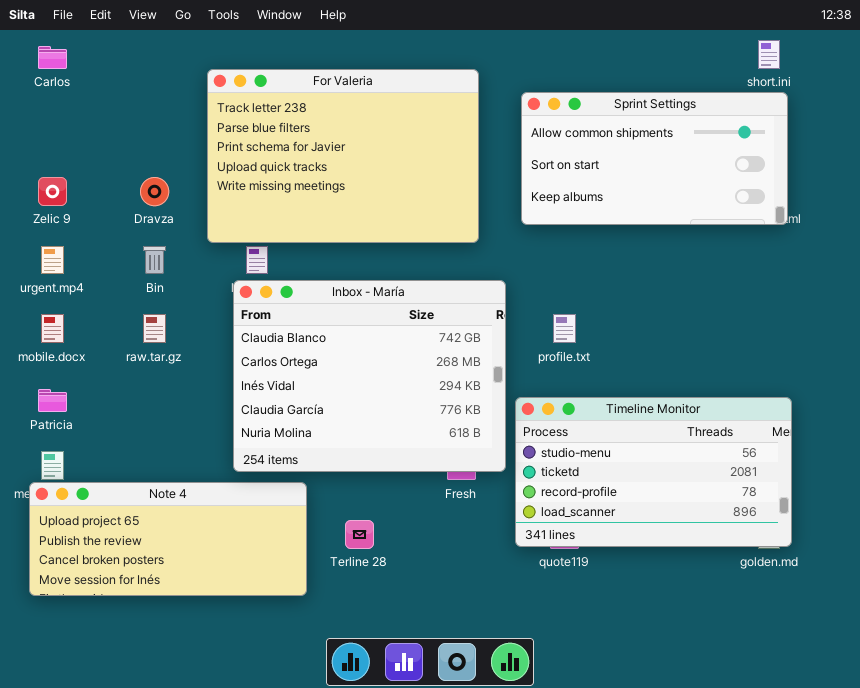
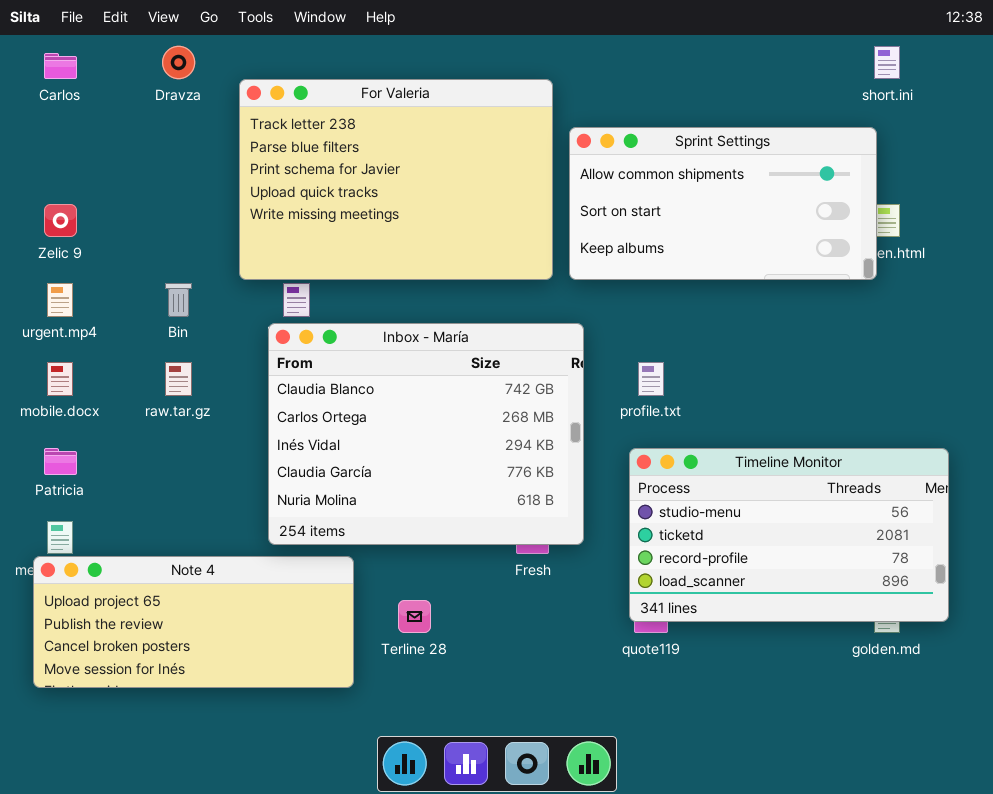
Sprint Settings: [521,92,788,225] -> [569,127,877,280], moved
Dravza: [140,177,169,206] -> [162,46,195,79], moved
Timeline Monitor: [515,397,792,547] -> [629,448,949,622], moved

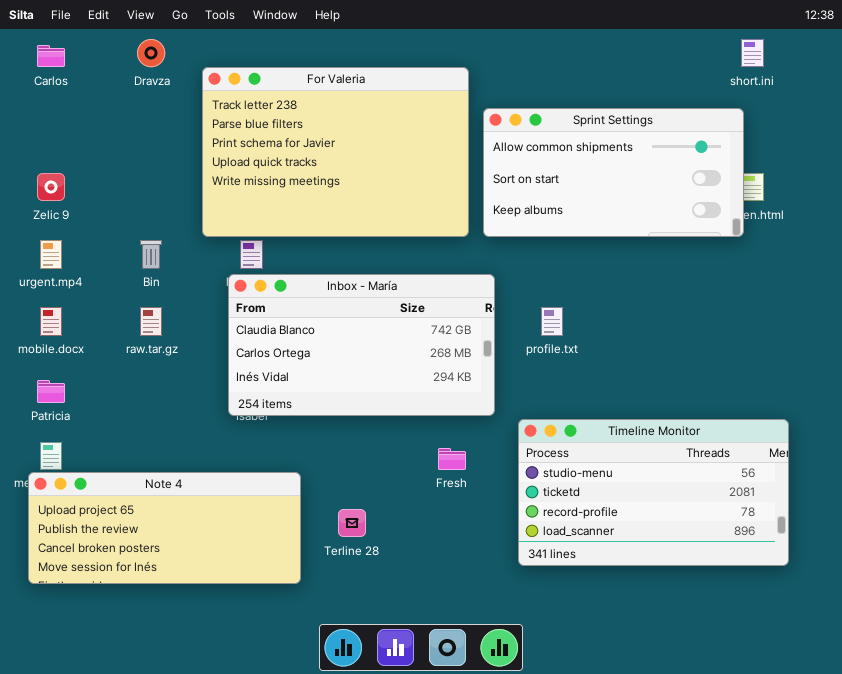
Inbox - María: [268,323,584,545] -> [228,274,495,416], resized
Timeline Monitor: [629,448,949,622] -> [518,419,789,566], moved

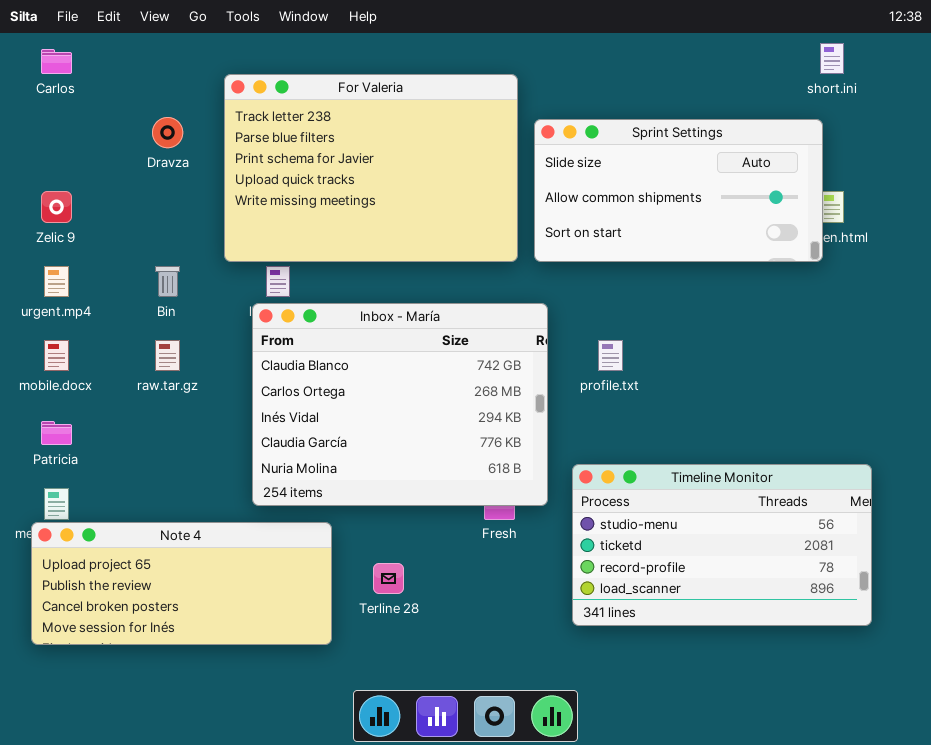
Dravza: [137,39,165,67] -> [152,117,183,148], moved
Sprint Settings: [483,108,744,237] -> [534,119,823,262], scrolled up 1 row
Inbox - María: [228,274,495,416] -> [252,303,548,506], resized

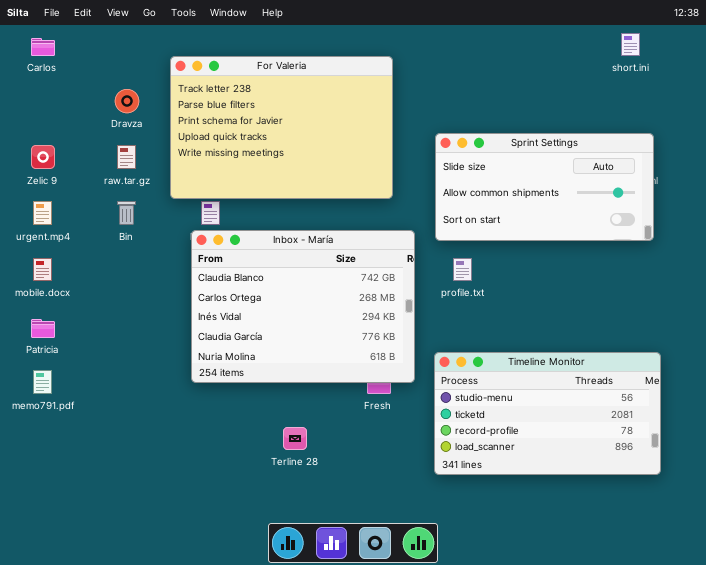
Sprint Settings: [534,119,823,262] -> [435,133,654,241], moved
raw.tar.gz: [155,340,180,371] -> [117,145,136,169], moved
Note 4: [31,522,332,645] -> none, closed

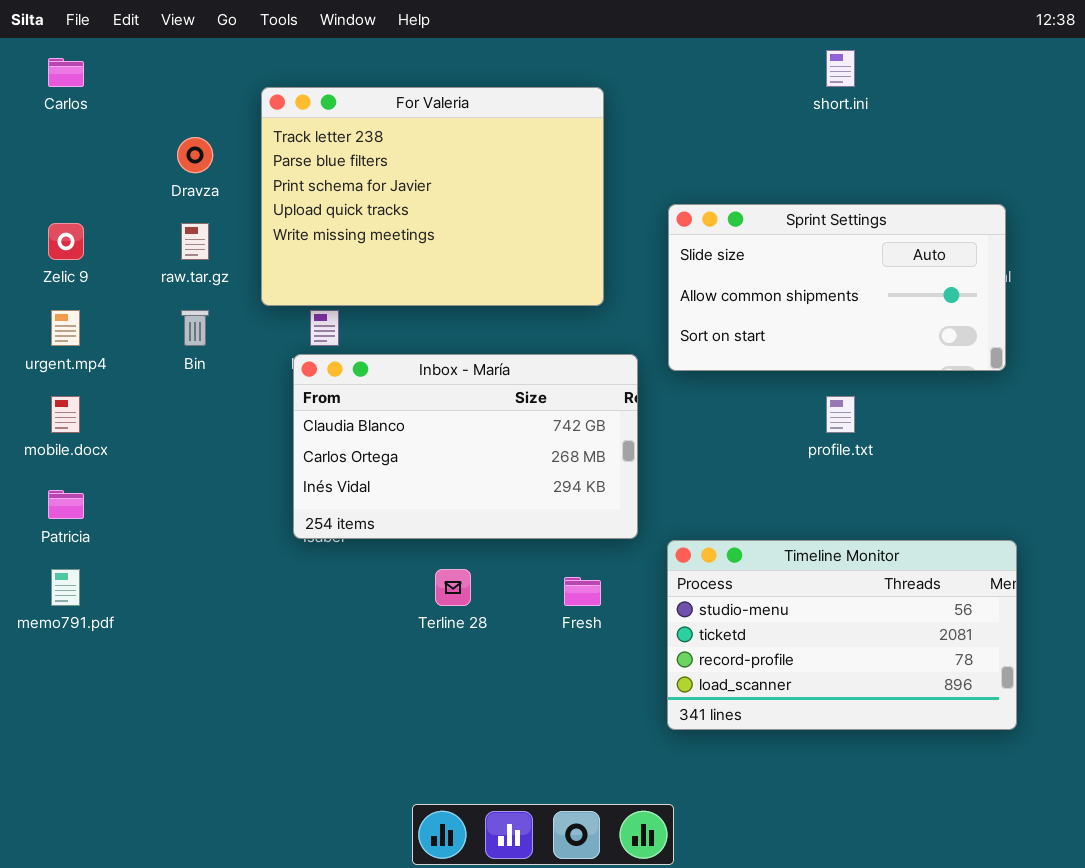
short.ini: [621,33,640,56] -> [826,50,855,87], moved
Inbox - María: [191,230,415,383] -> [293,354,638,539], resized
profile.txt: [453,258,472,281] -> [826,396,855,433], moved
Terline 28: [283,427,307,450] -> [435,569,471,606], moved

